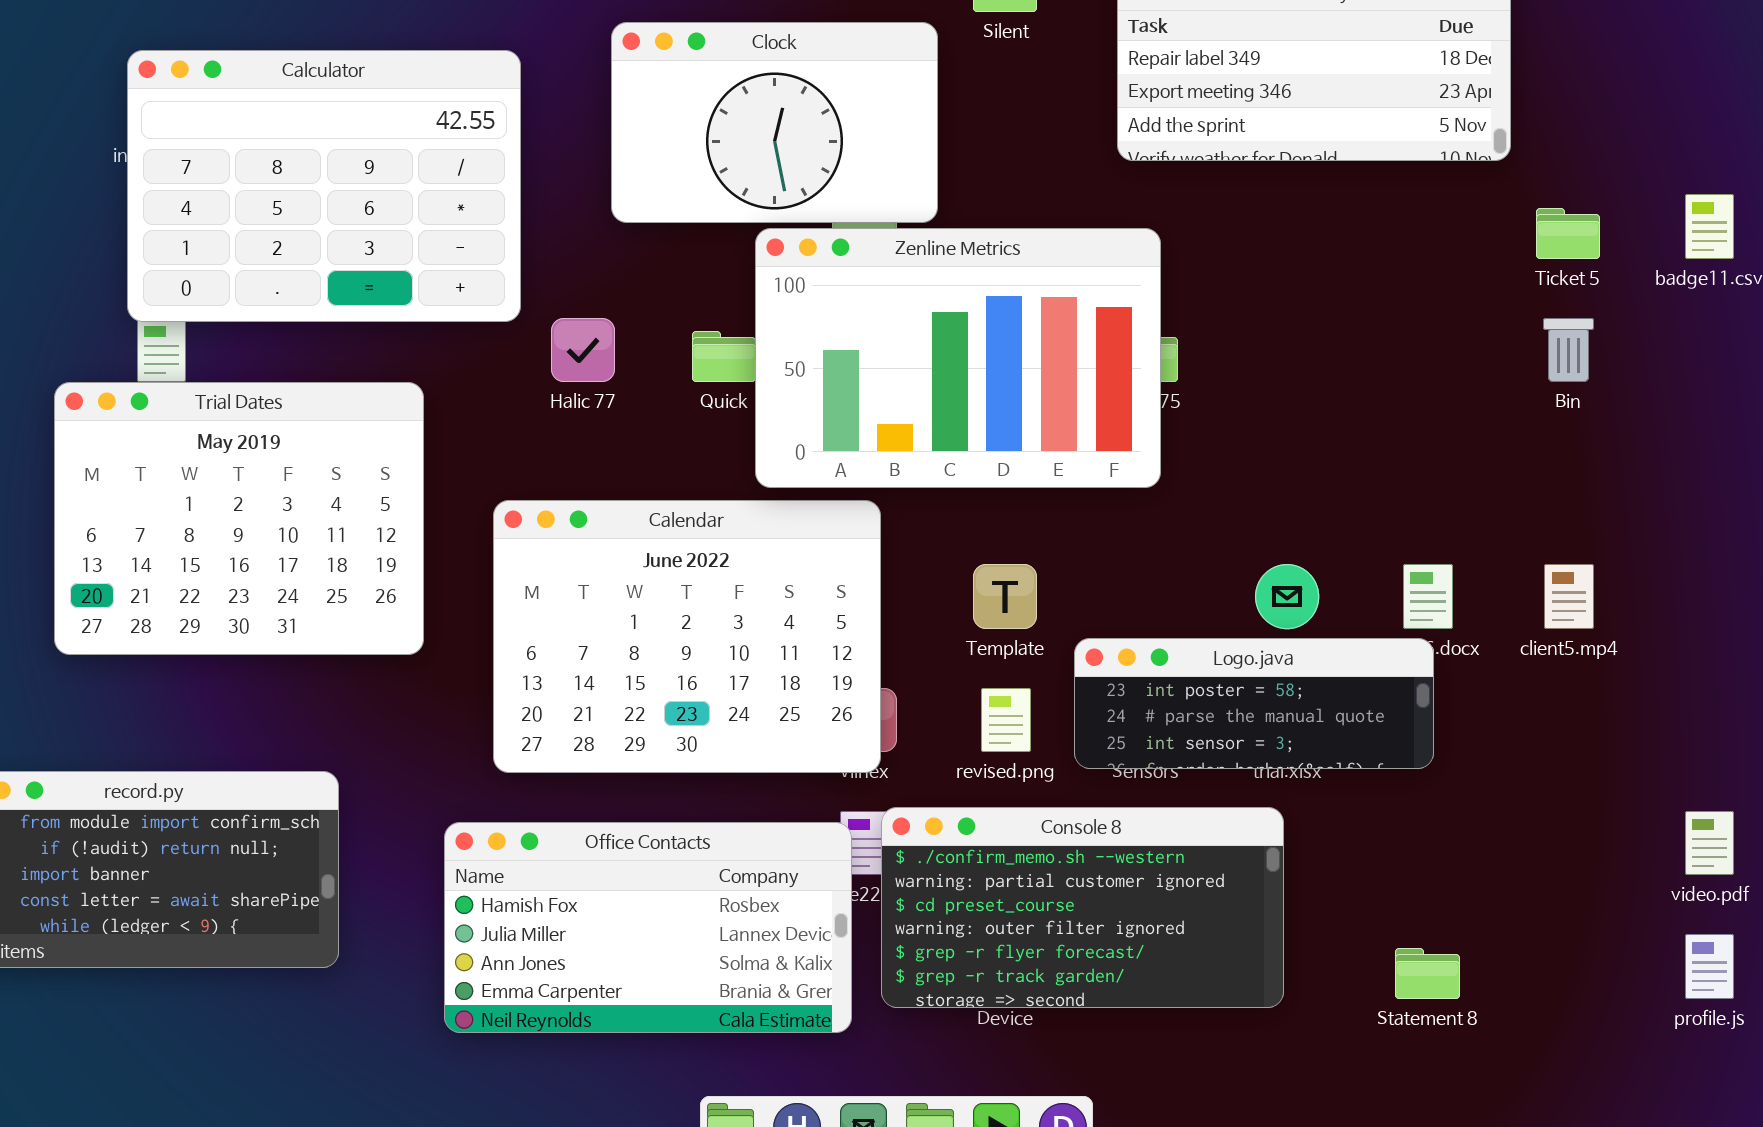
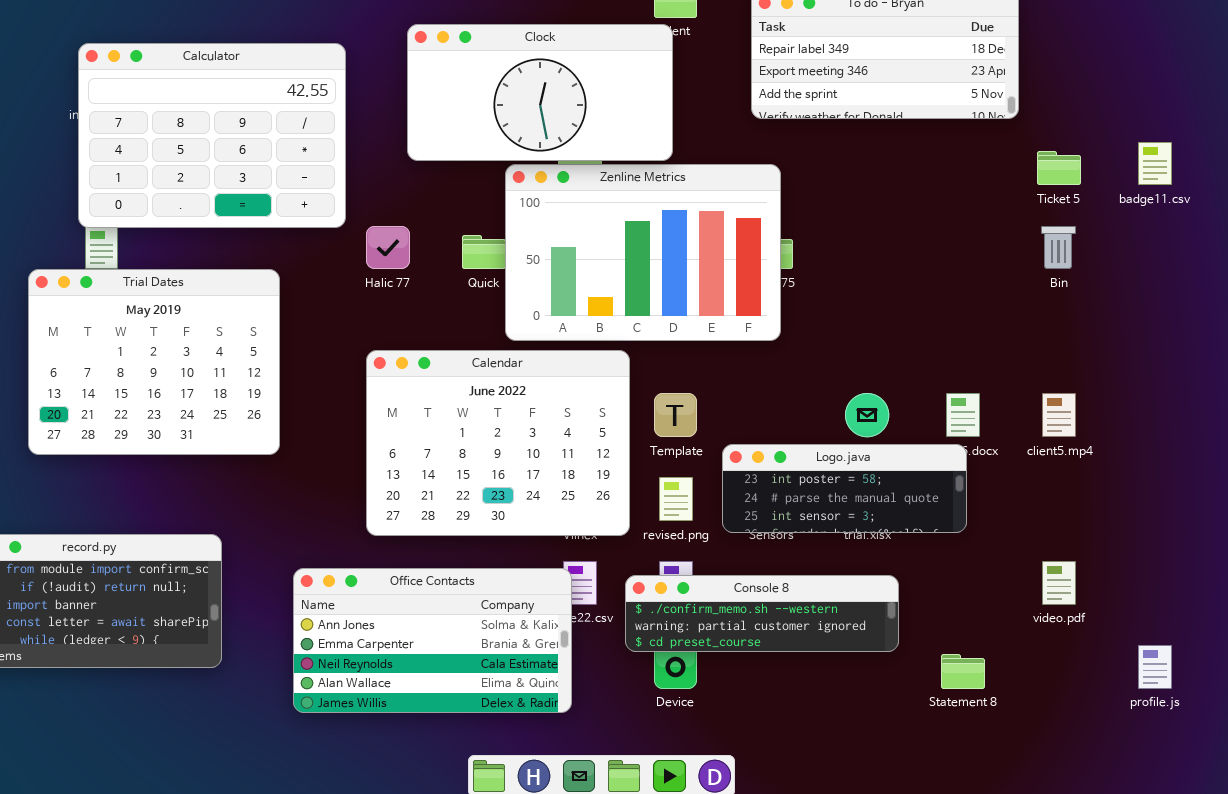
Clock: [611,22,938,223] -> [407,24,673,161], resized
Calendar: [493,500,881,773] -> [366,350,630,536], moved
Console 8: [881,807,1284,1008] -> [625,575,899,652], moved, resized
video.pdf: [1685,811,1734,875] -> [1042,561,1076,605], moved
Office Contacts: [444,822,852,1033] -> [293,568,572,713], scrolled down 2 rows

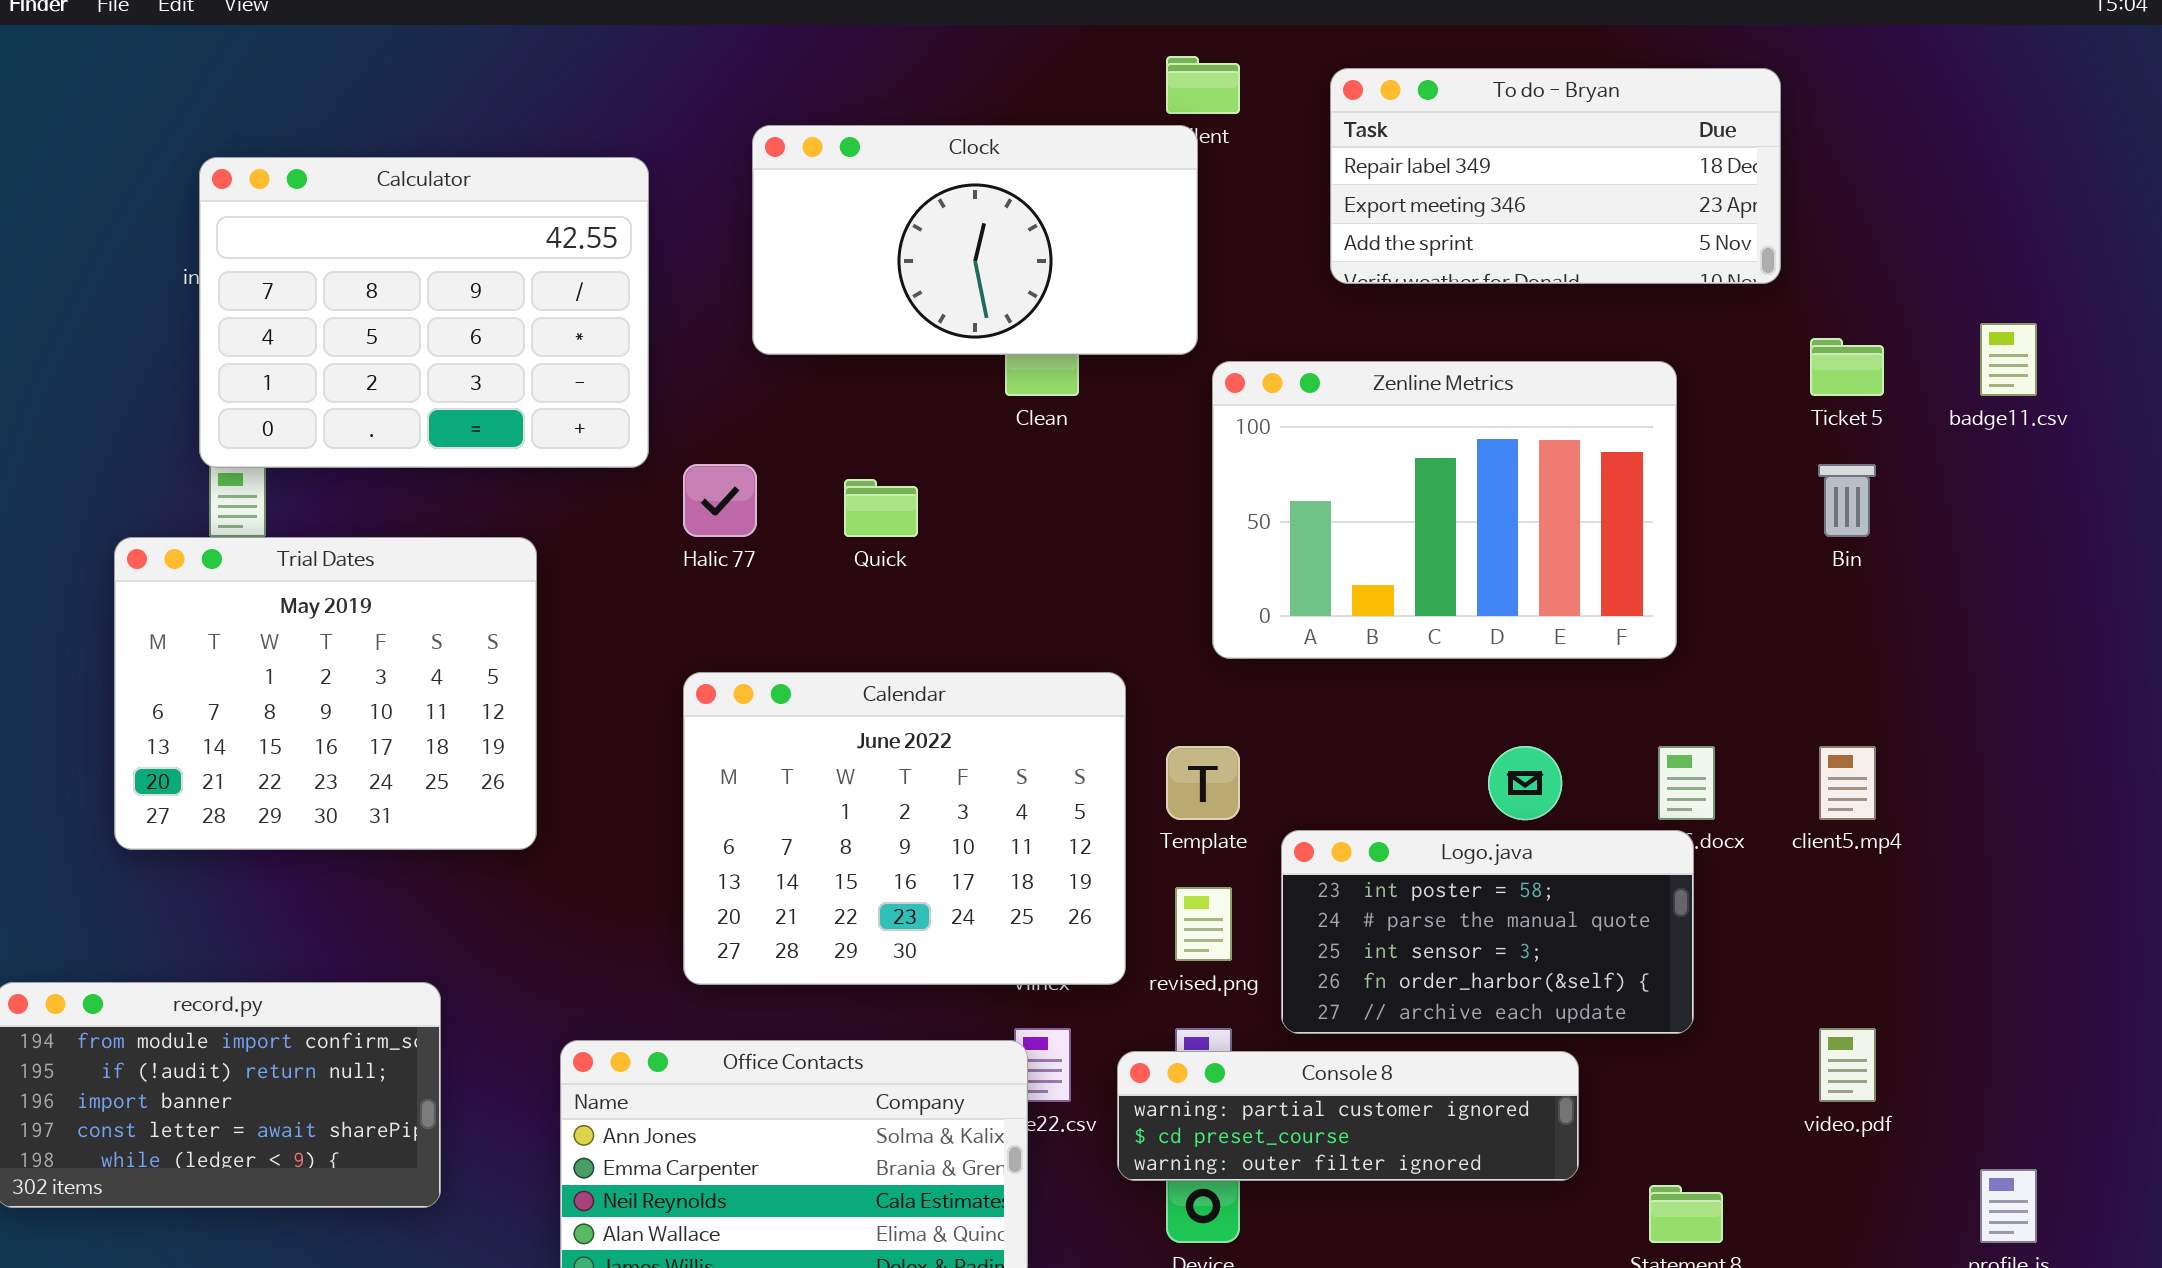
Zenline Metrics: [505,164,781,341] -> [1212,361,1677,659], moved
Logo.java: [722,444,967,533] -> [1281,830,1694,1034], resized
Console 8: [625,575,899,652] -> [1117,1051,1579,1181], scrolled down 1 row

